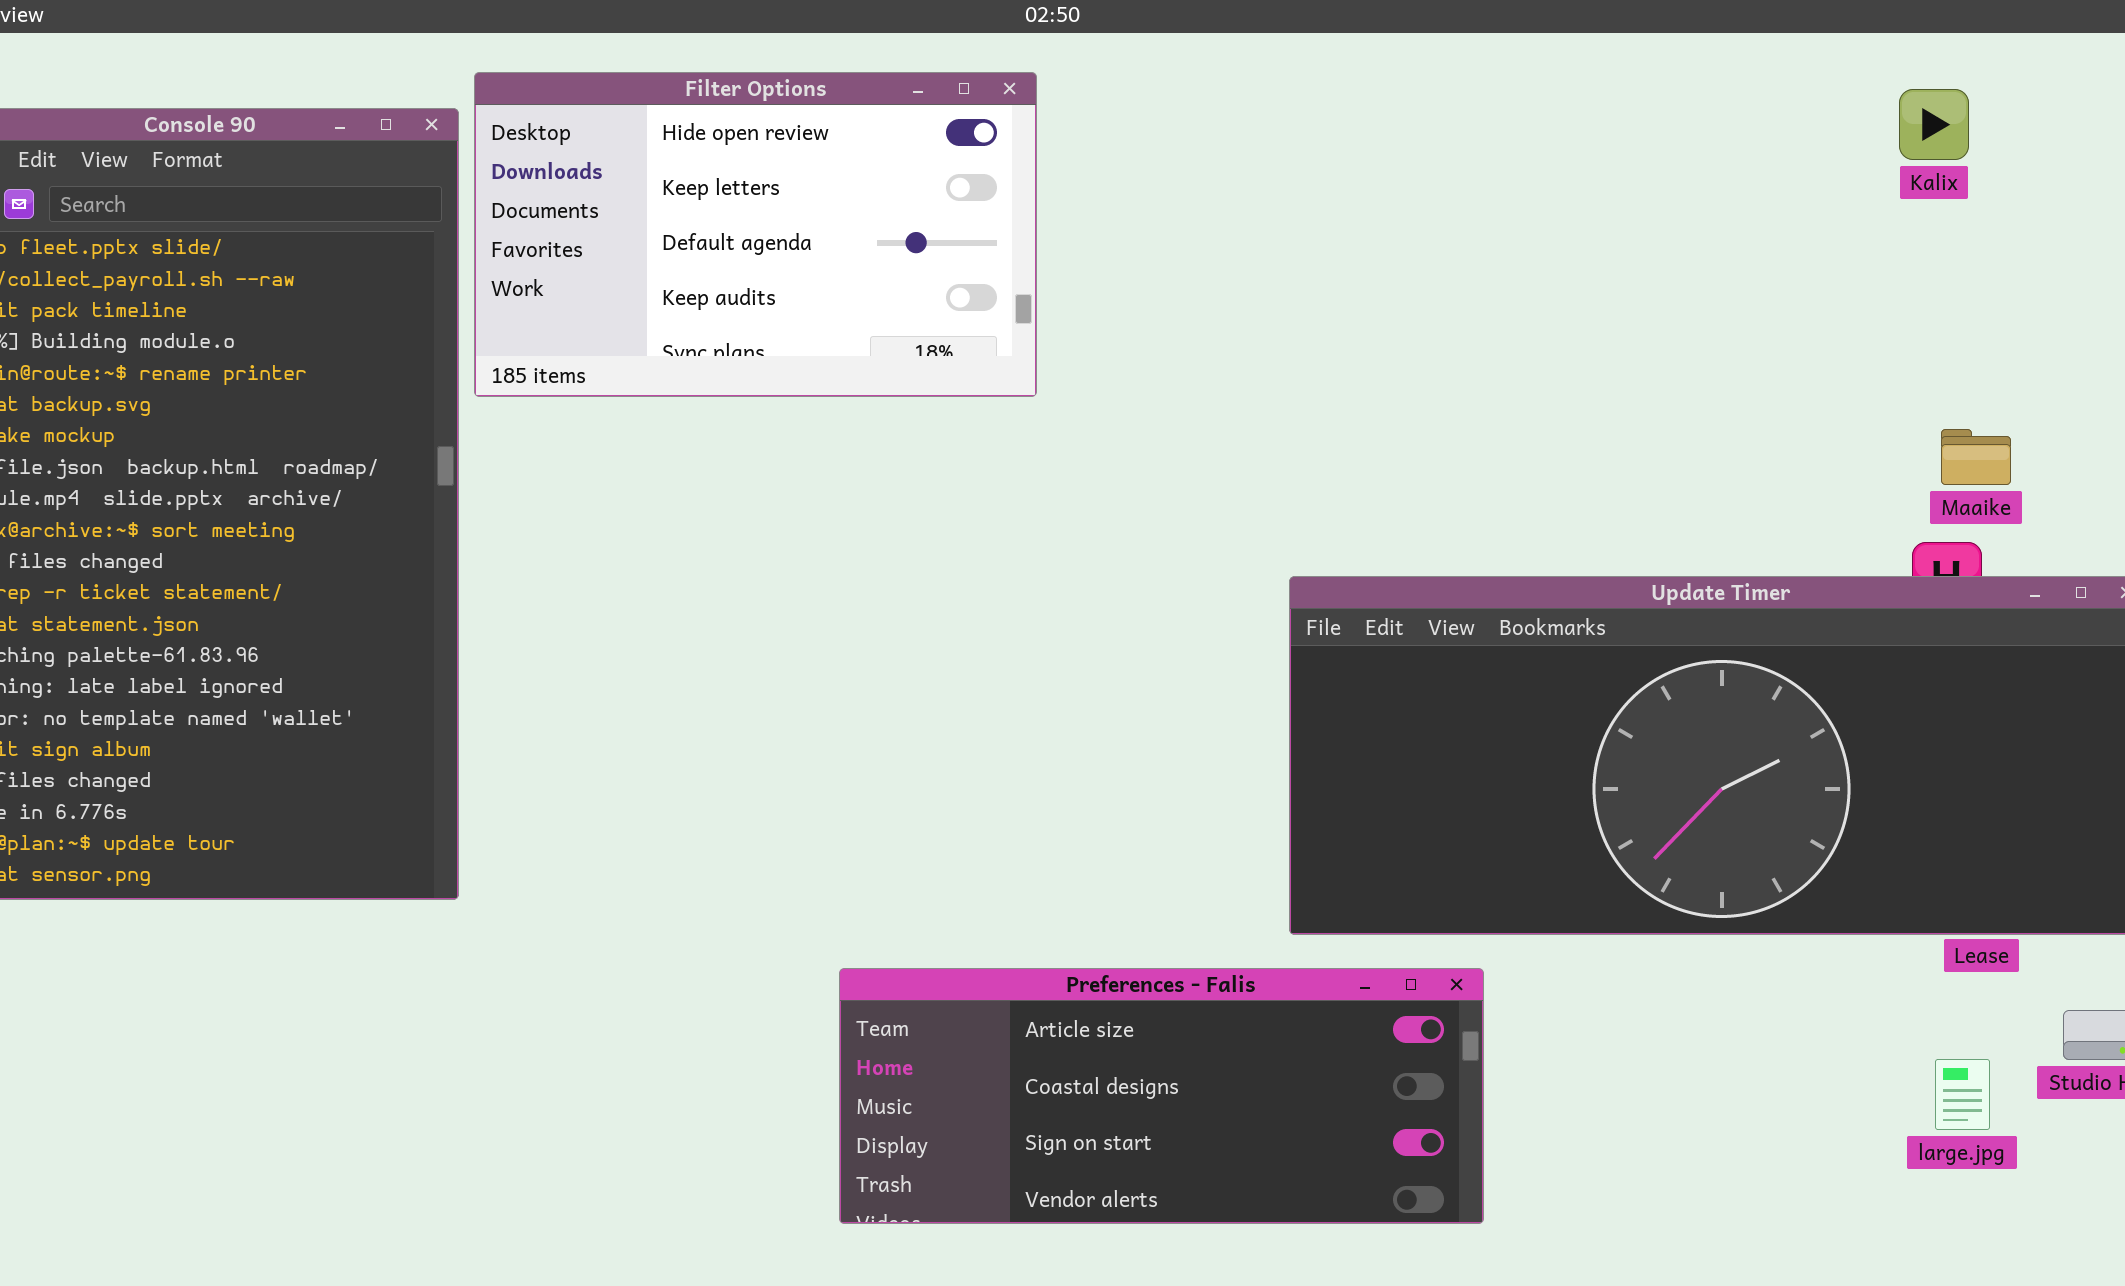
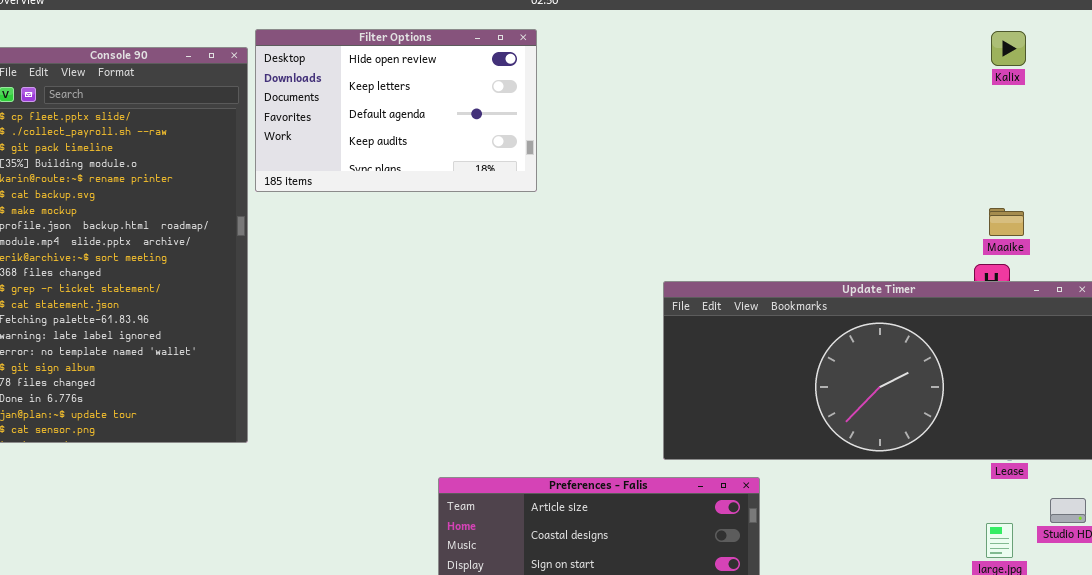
Kalix: [1899,89,1969,160] -> [991,31,1026,66], moved

